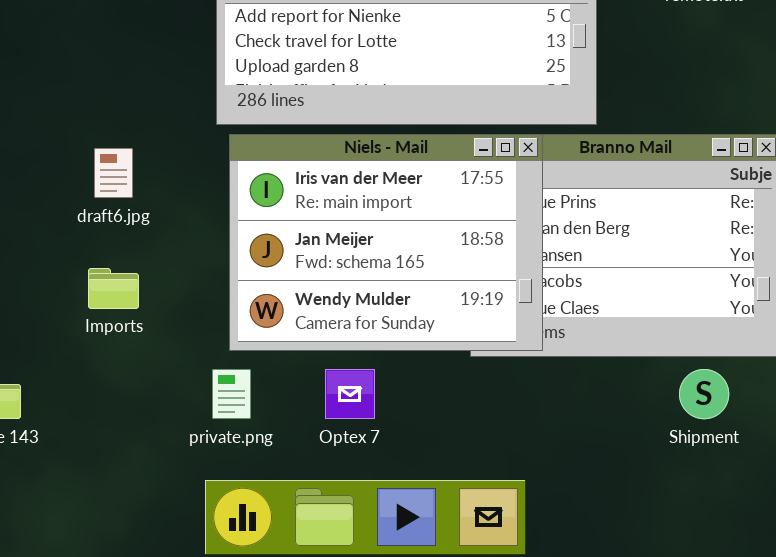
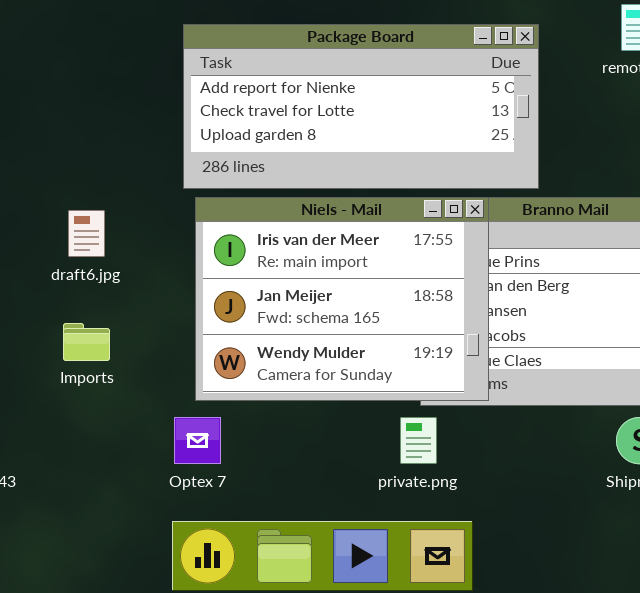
private.png: [212,369,251,419] -> [400,417,437,464], moved
Optex 7: [325,369,375,419] -> [174,417,221,464], moved

